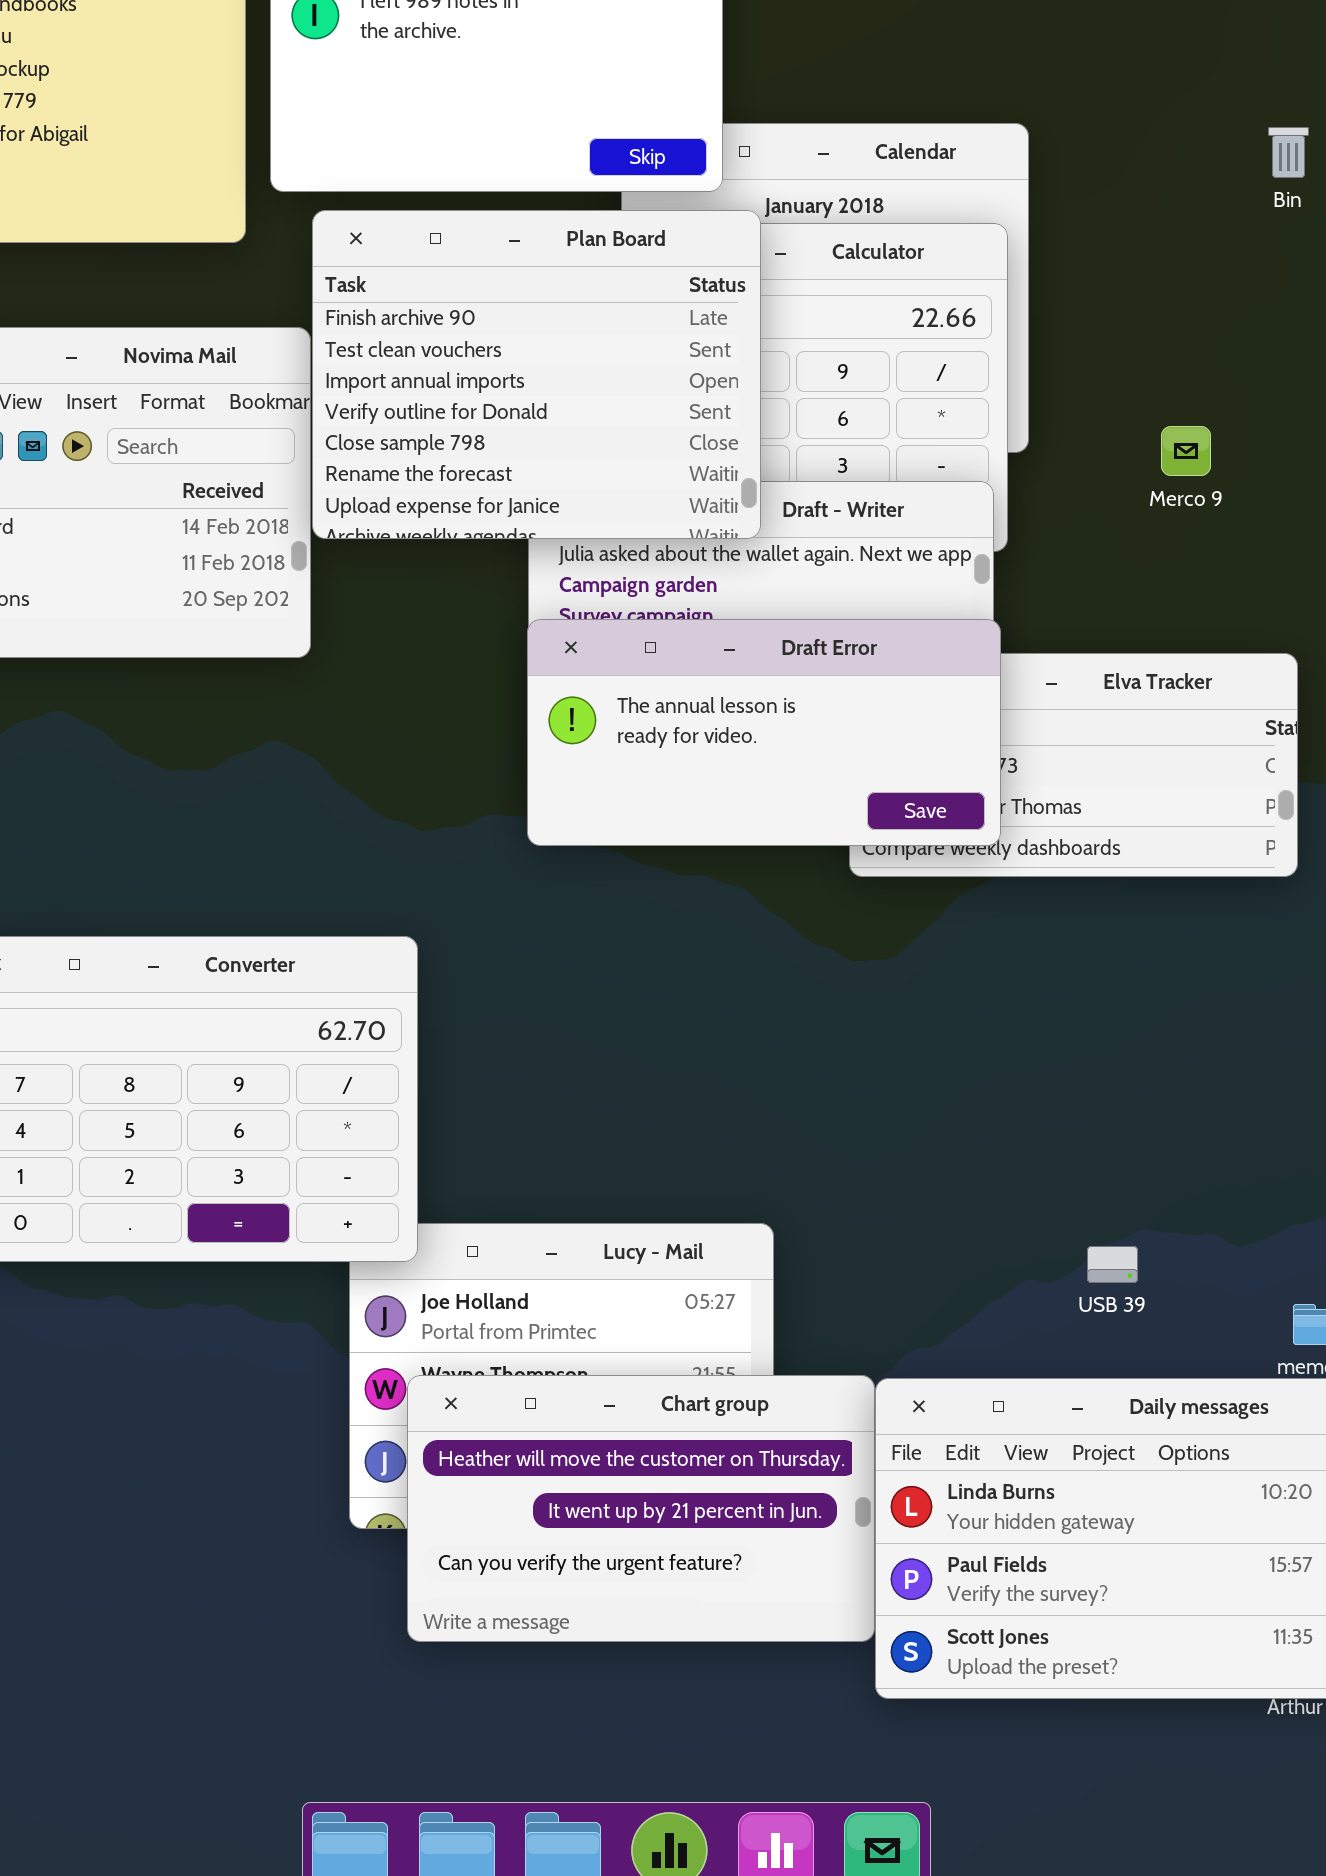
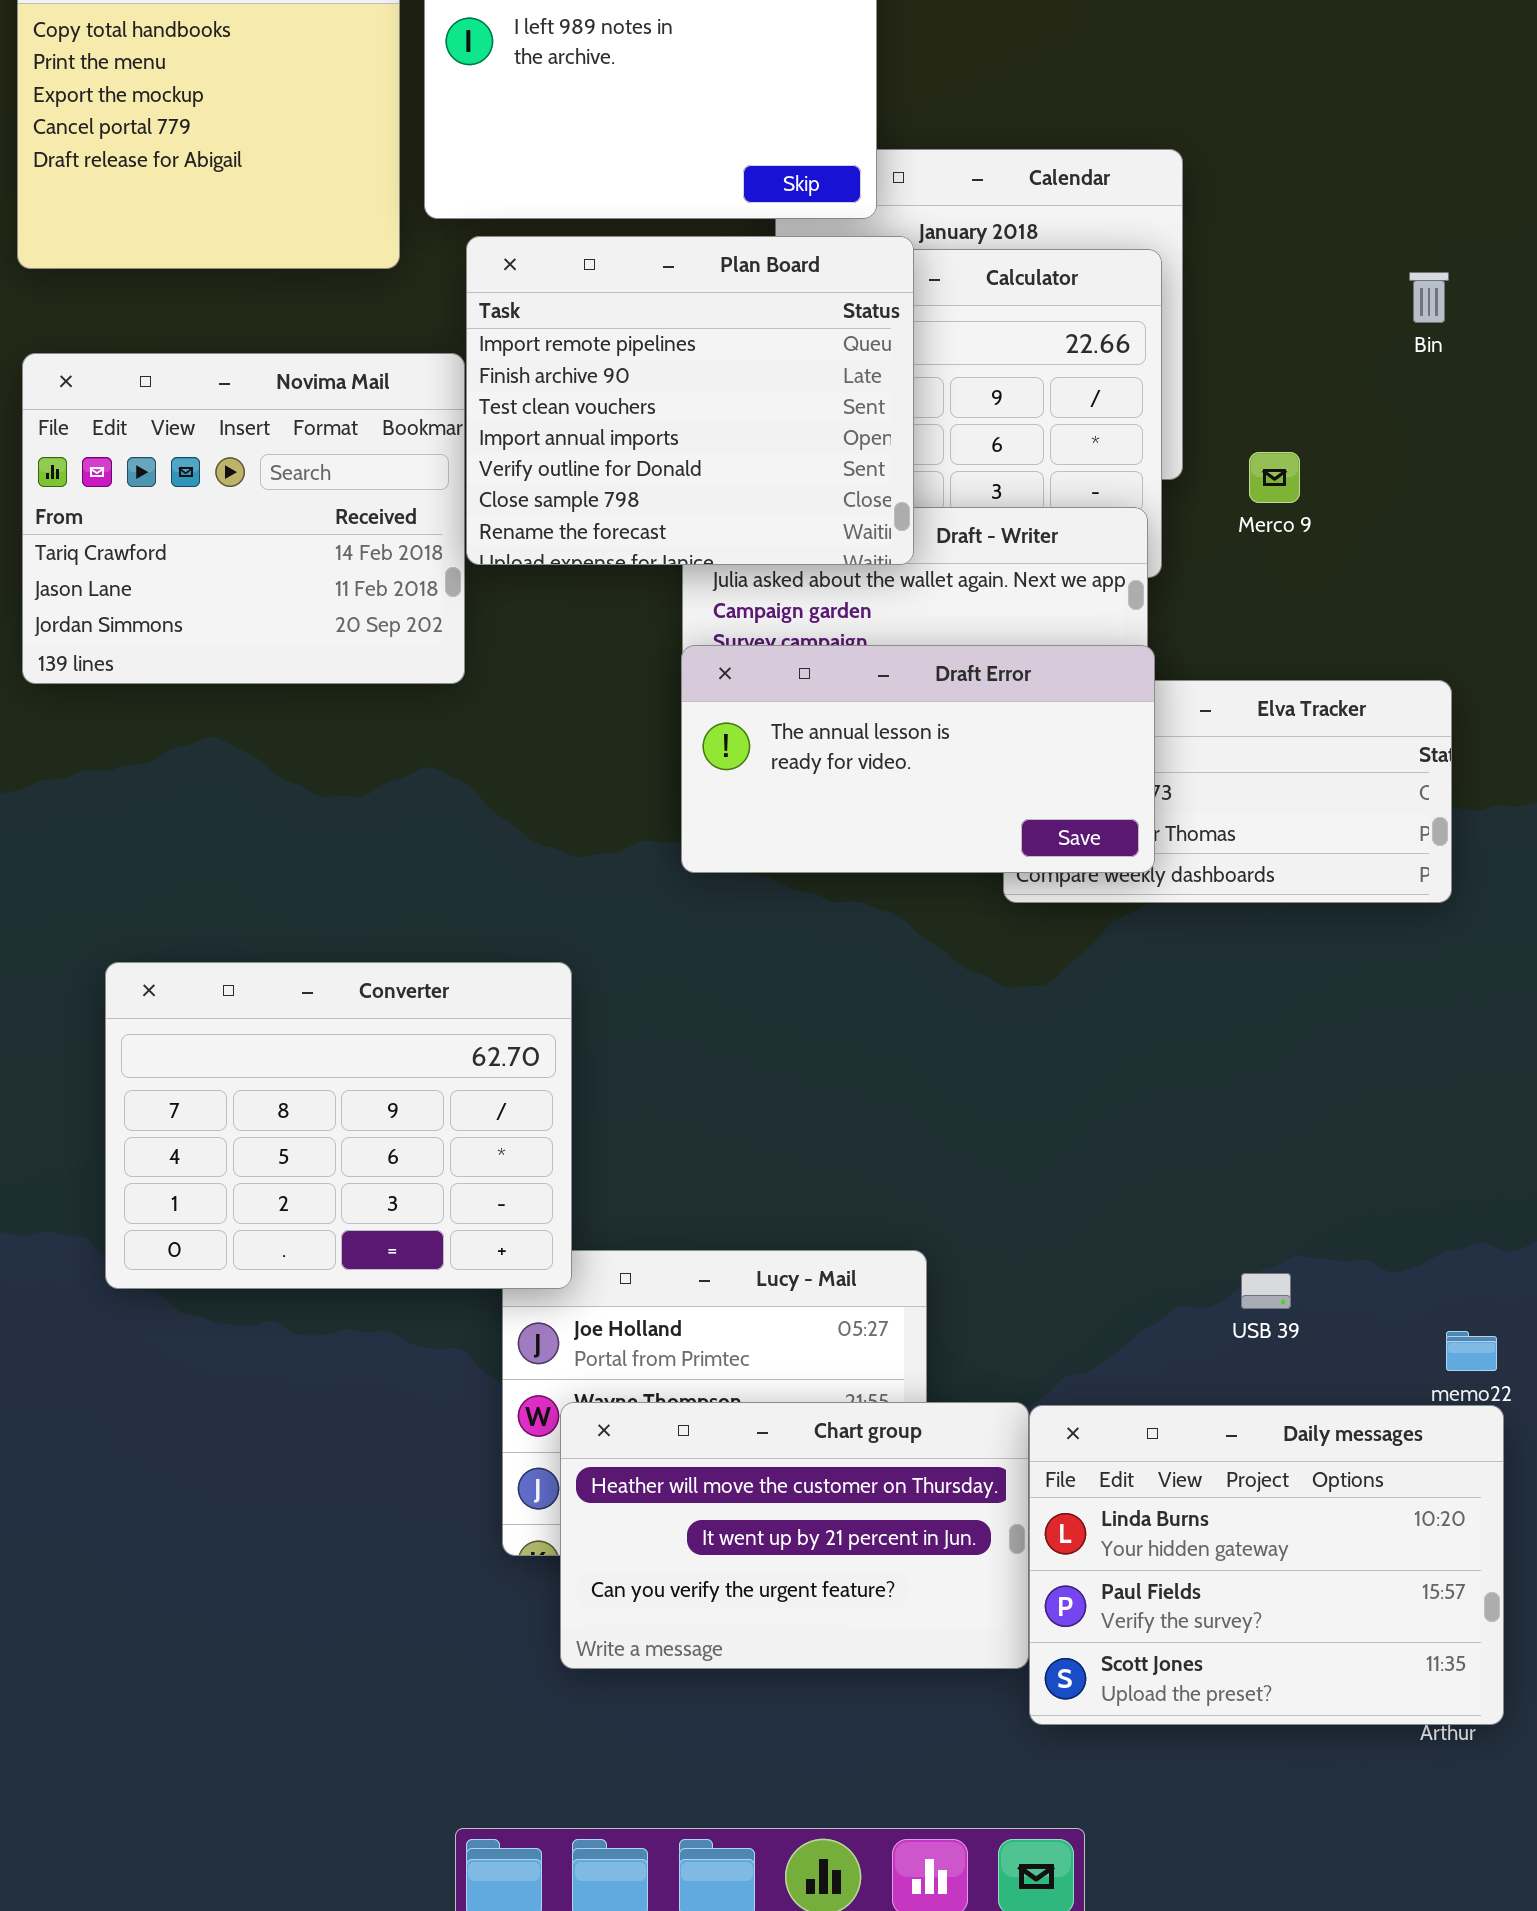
Bin: [1268,127,1309,178] -> [1409,272,1449,323], moved
Plan Board: [312,210,761,539] -> [466,236,914,565], scrolled up 1 row
Merco 9: [1161,426,1211,476] -> [1249,452,1300,503], moved

